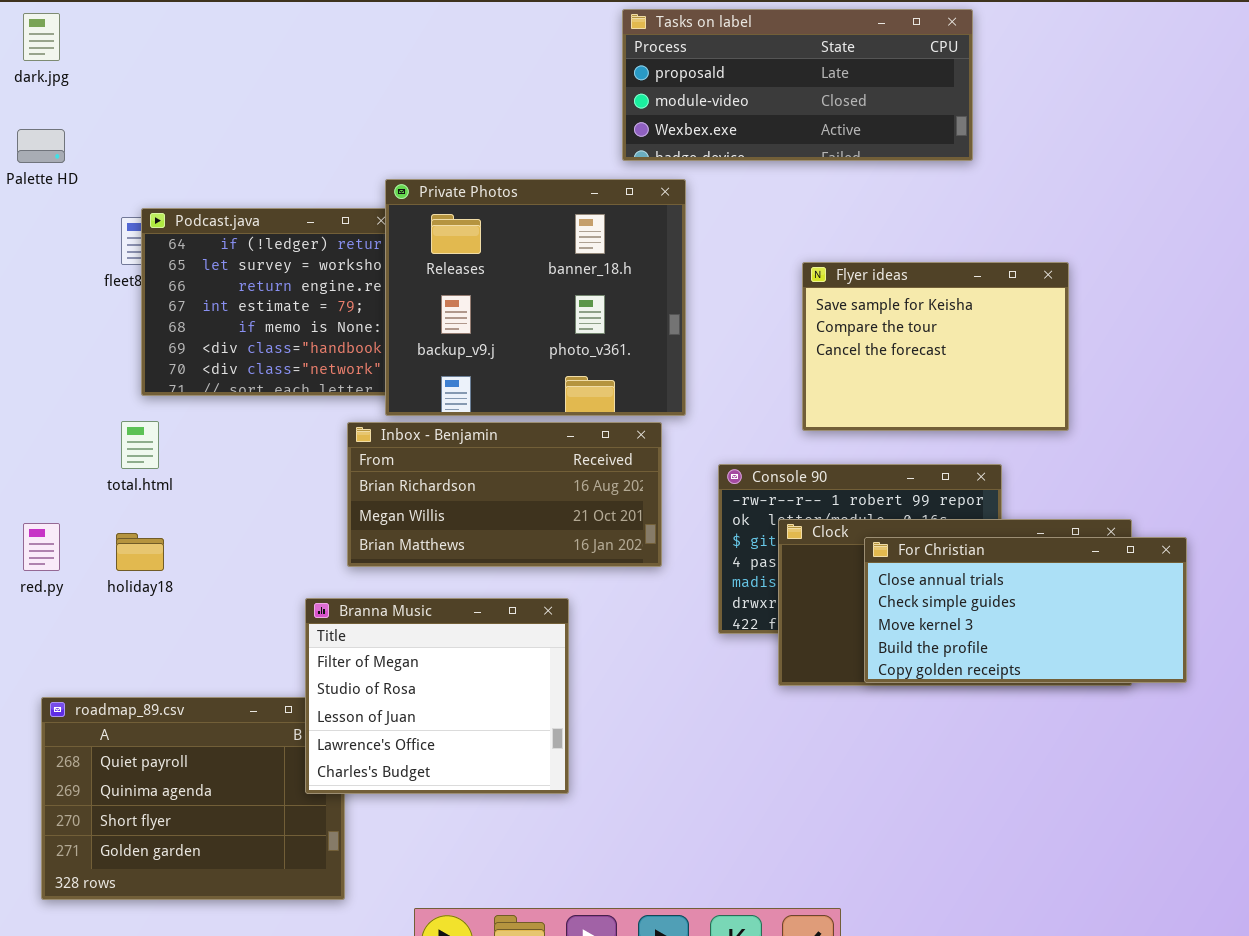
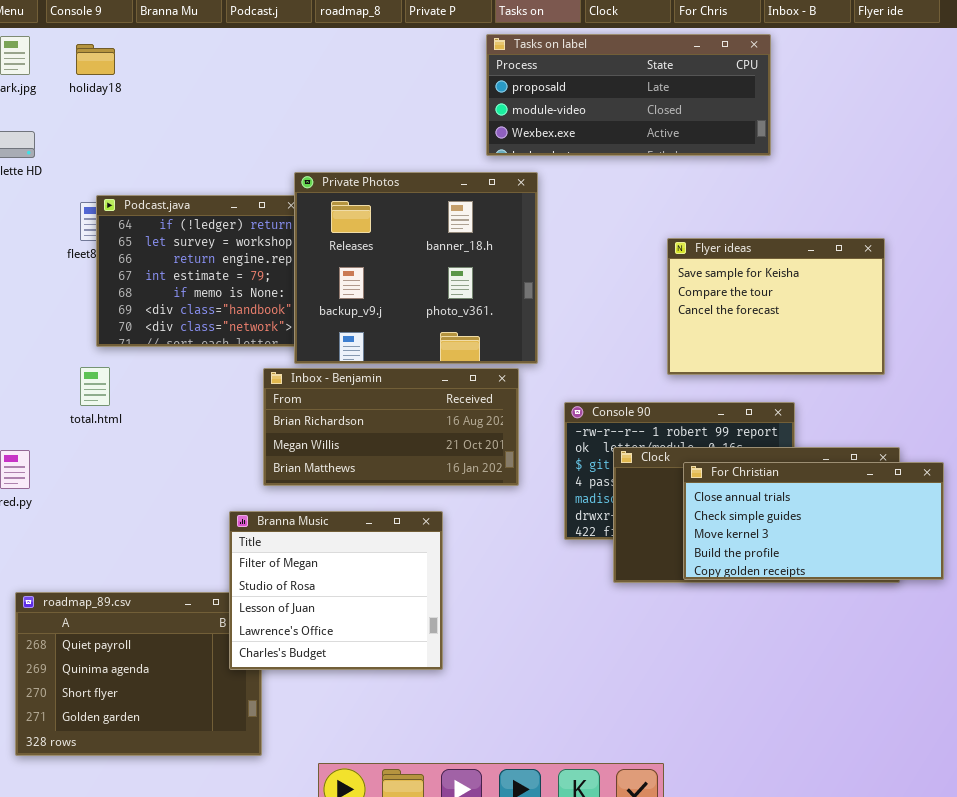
Flyer ideas: [802,262,1069,431] -> [667,238,885,375], moved
holiday18: [116,533,164,571] -> [76,44,115,75], moved

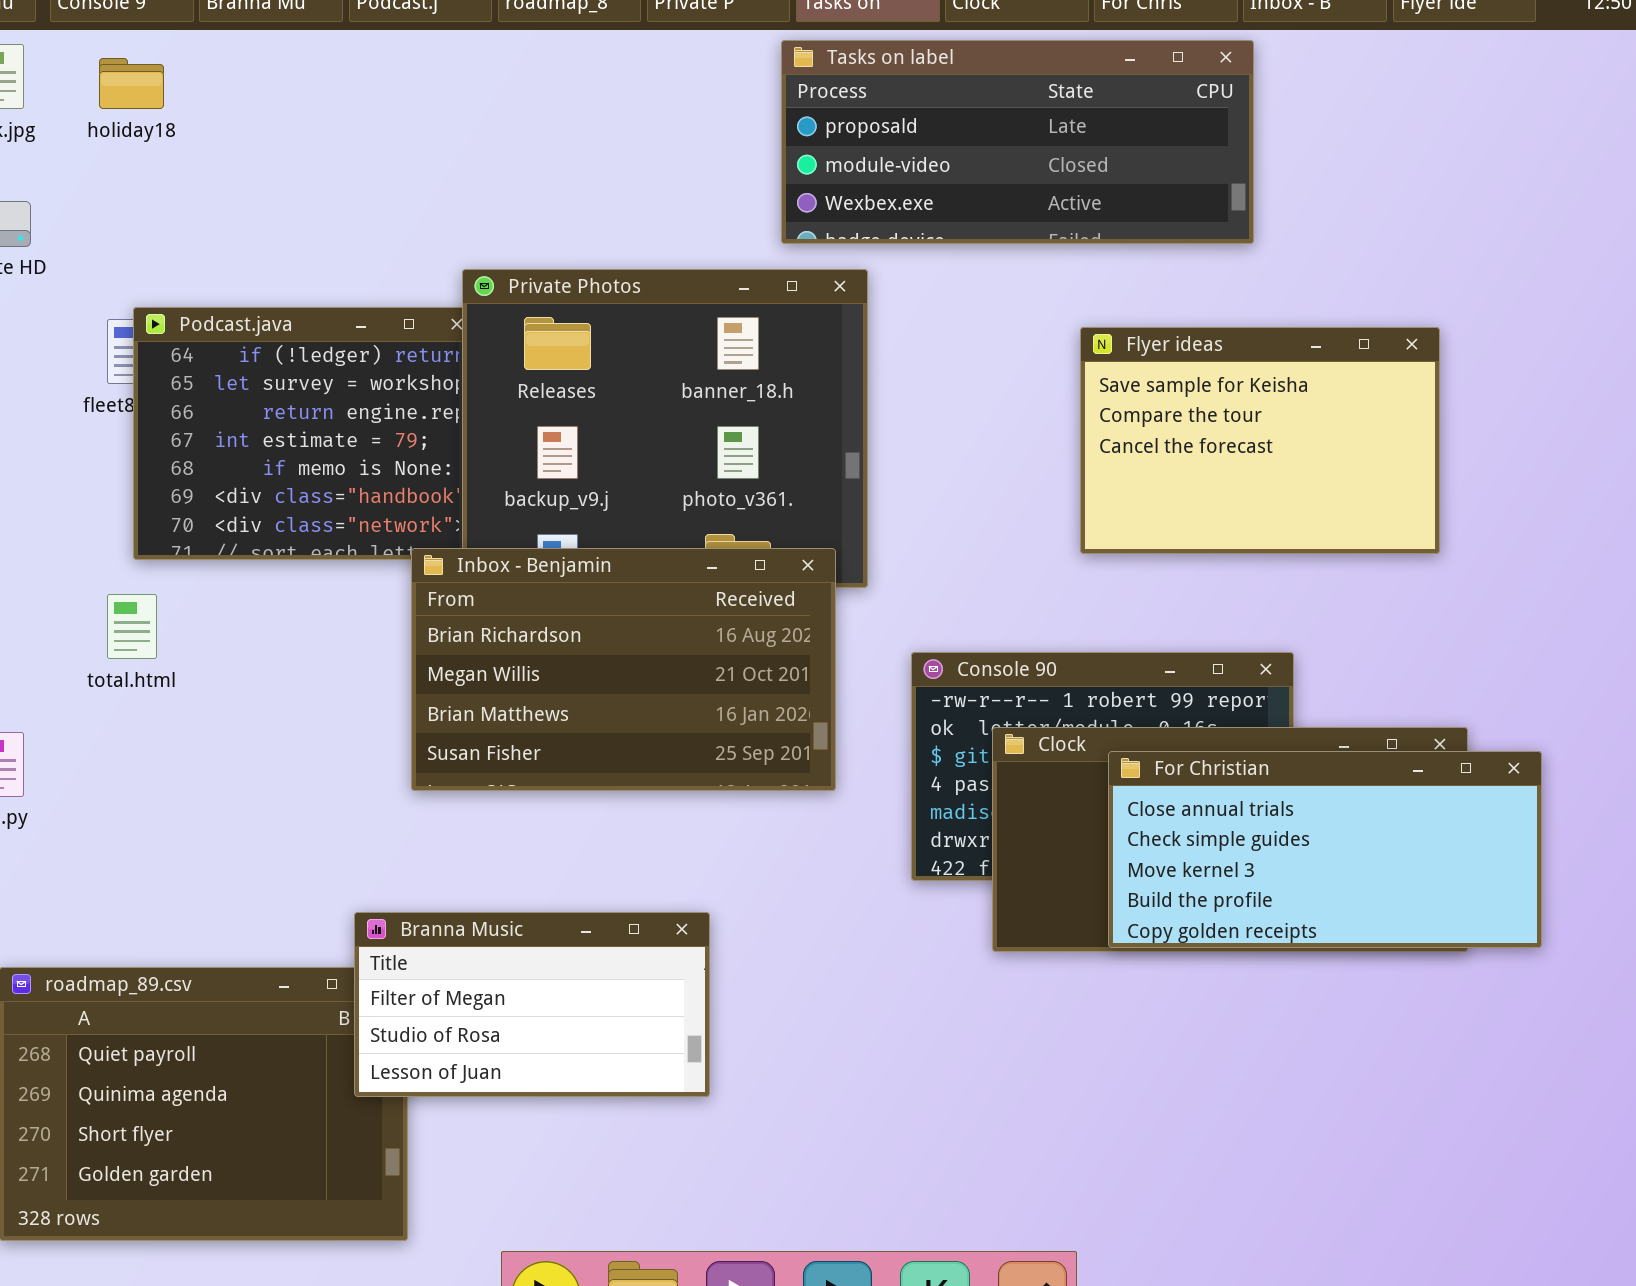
Flyer ideas: [667,238,885,375] -> [1080,327,1440,554], moved
Inbox - Benjamin: [263,368,519,486] -> [411,548,836,791], resized
Branna Music: [229,511,443,670] -> [354,912,710,1097], resized

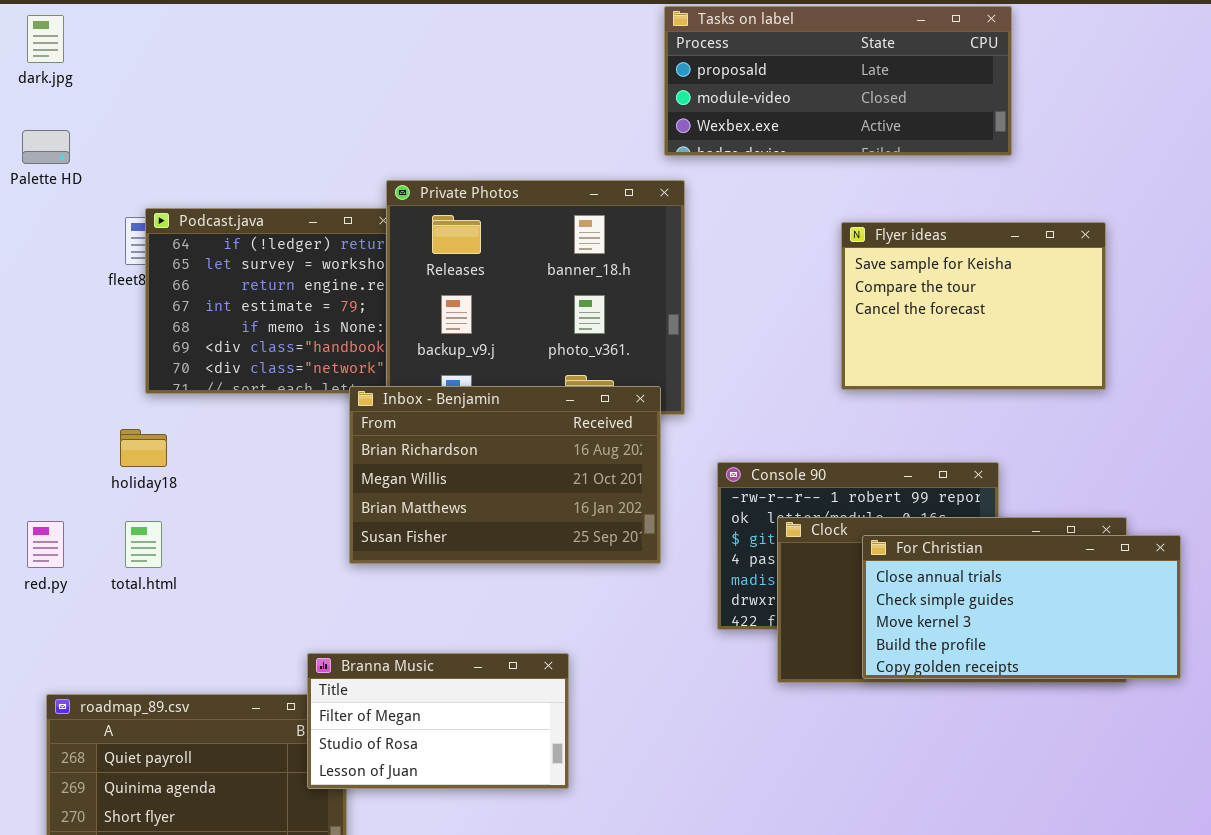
Tasks on label: [781,40,1254,244] -> [664,6,1012,156], moved
holiday18: [99,58,164,109] -> [120,429,167,467], moved
total.html: [107,594,157,659] -> [125,521,162,568], moved

